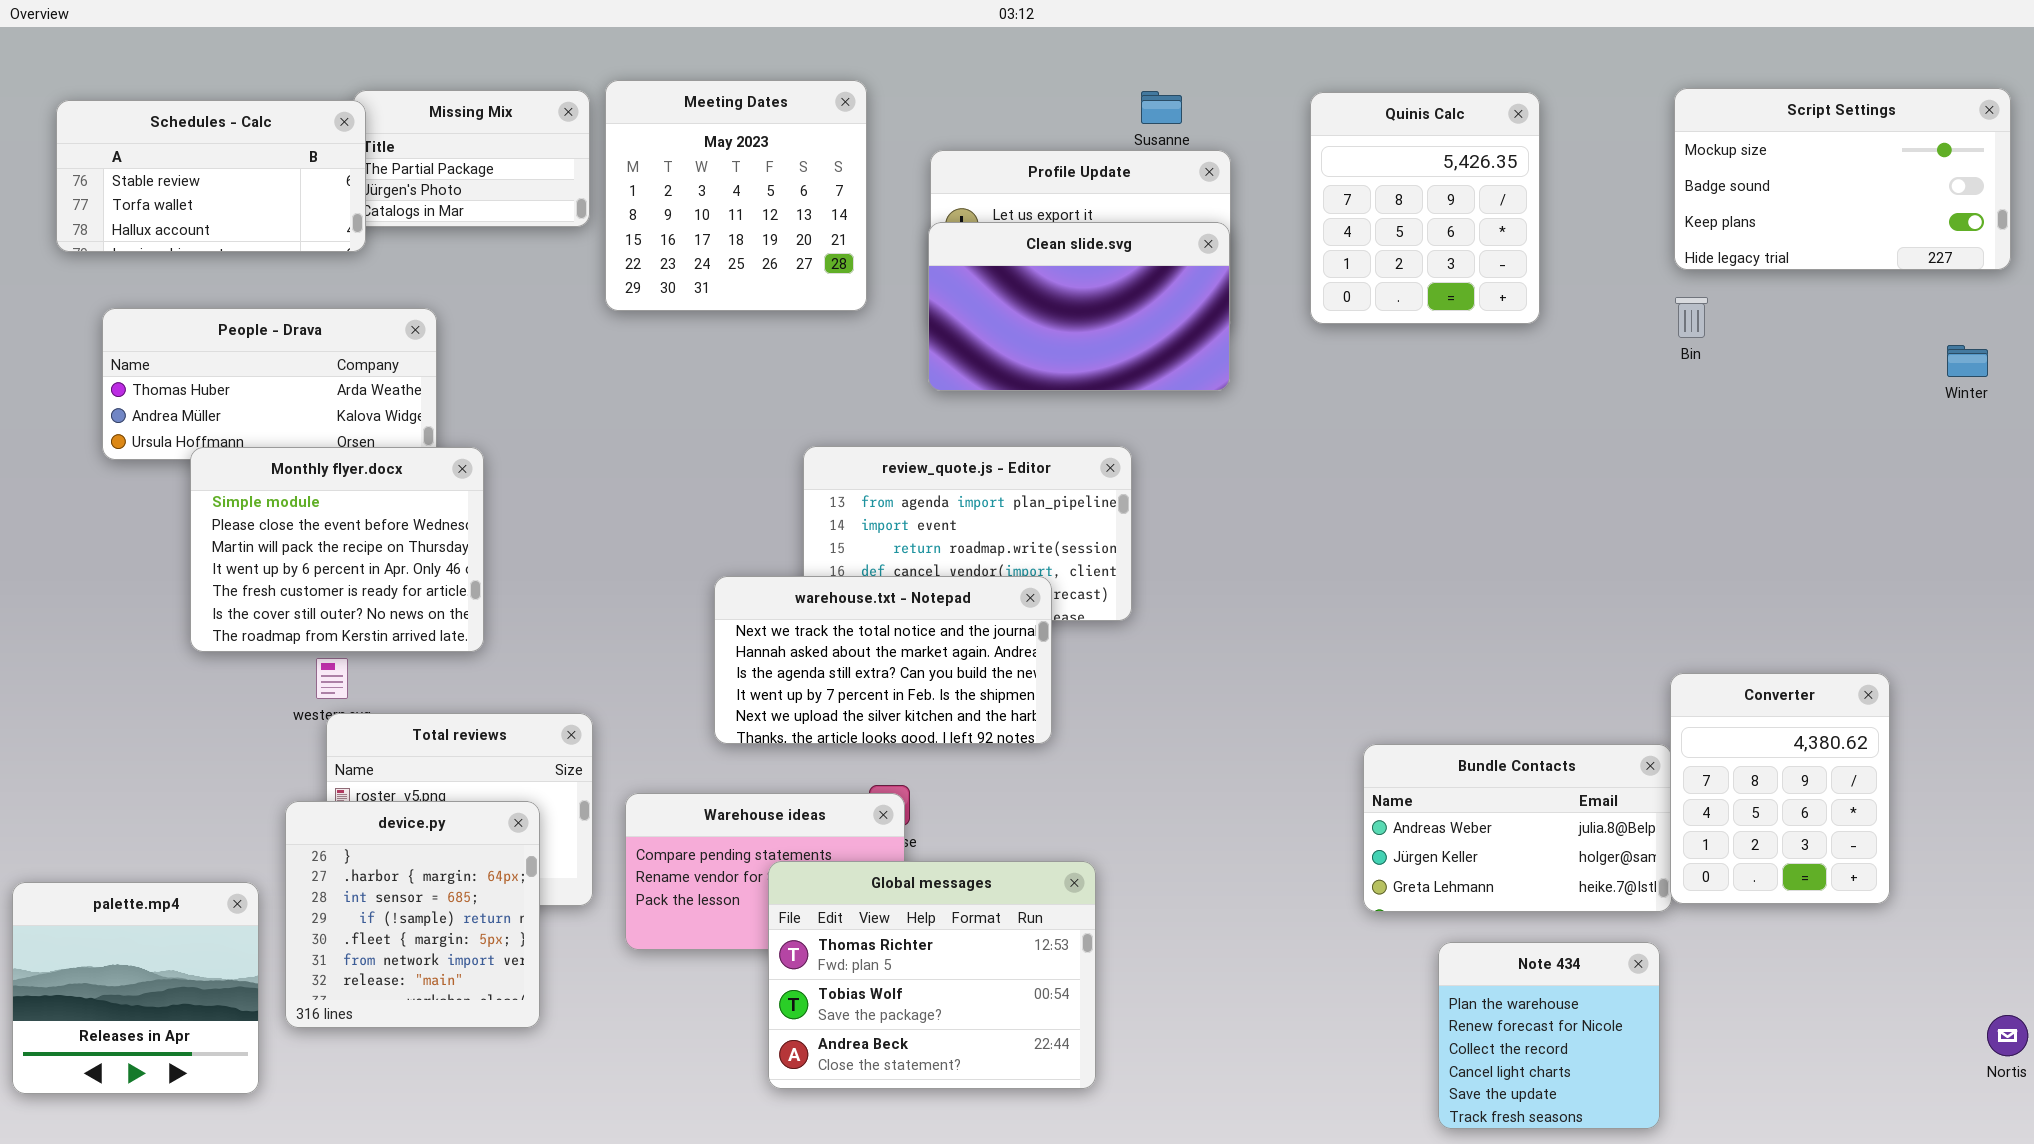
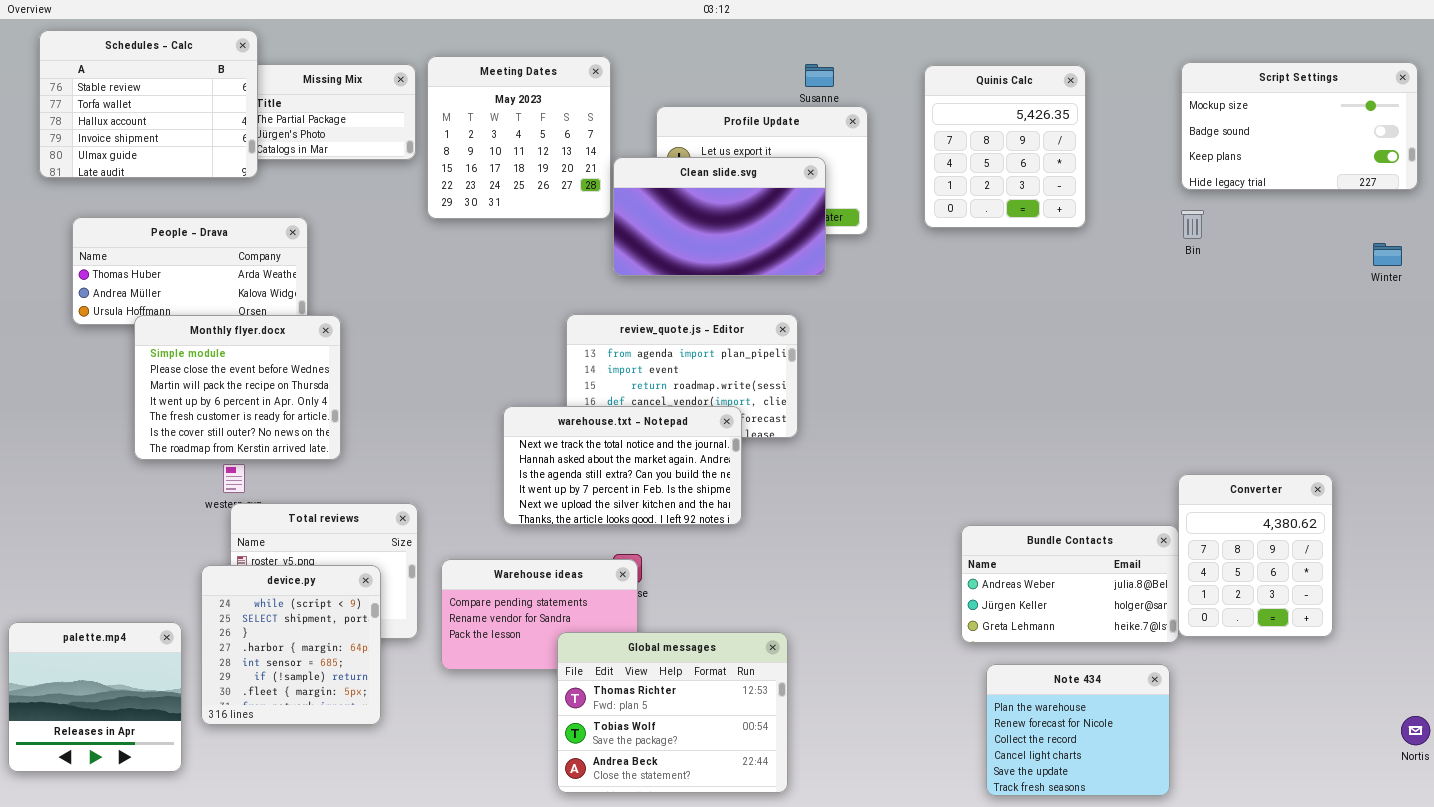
Schedules - Calc: [56,100,366,252] -> [39,30,258,178], resized
Clean slide.svg: [928,222,1230,391] -> [613,157,826,276], moved
device.py: [285,801,540,1028] -> [201,565,381,725], scrolled up 2 rows
Global messages: [768,861,1096,1089] -> [557,632,788,793], moved
Note 434: [1438,942,1660,1129] -> [986,664,1170,796], resized

